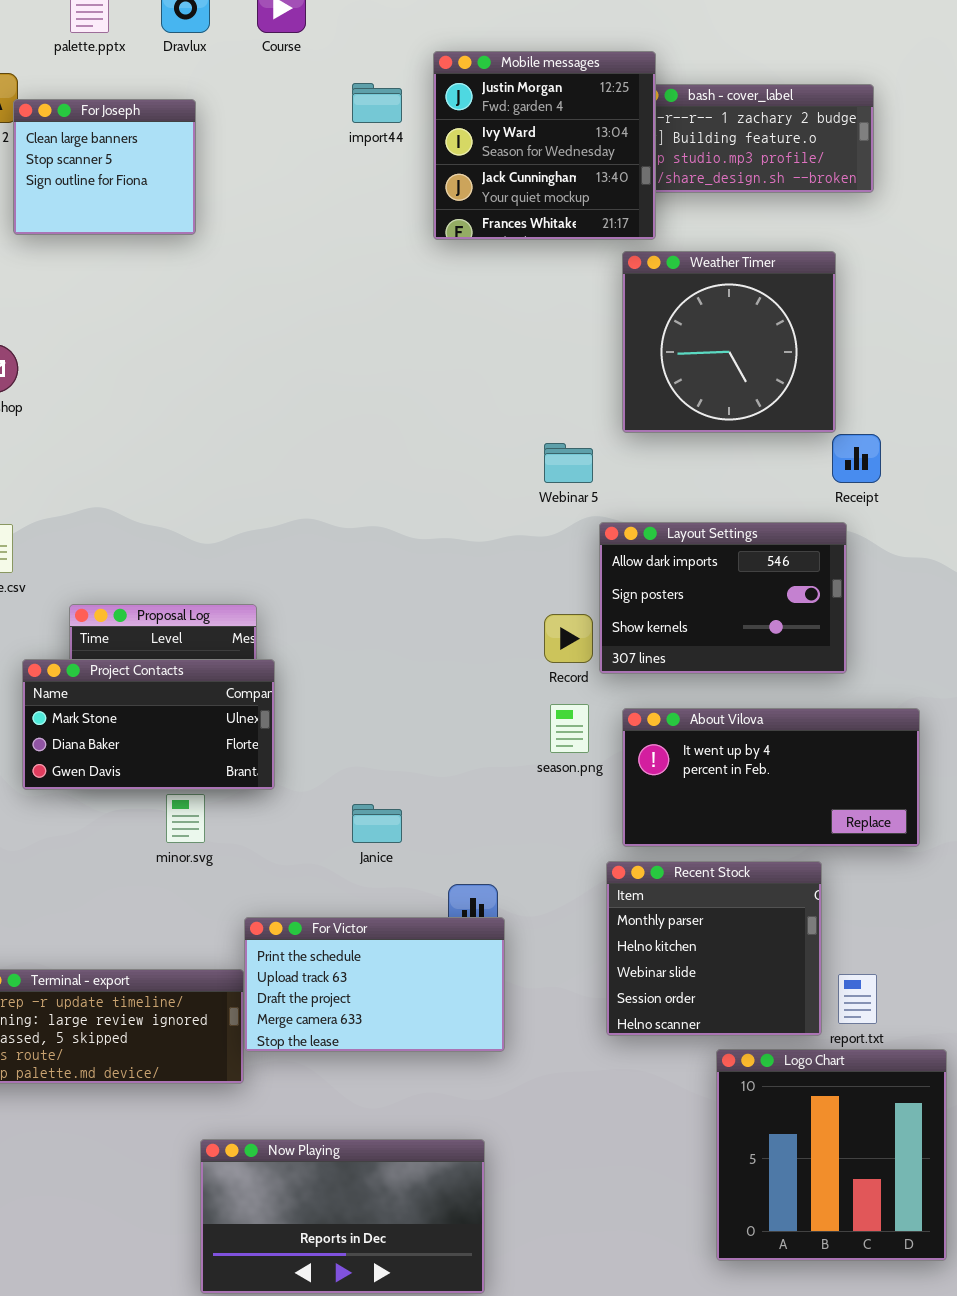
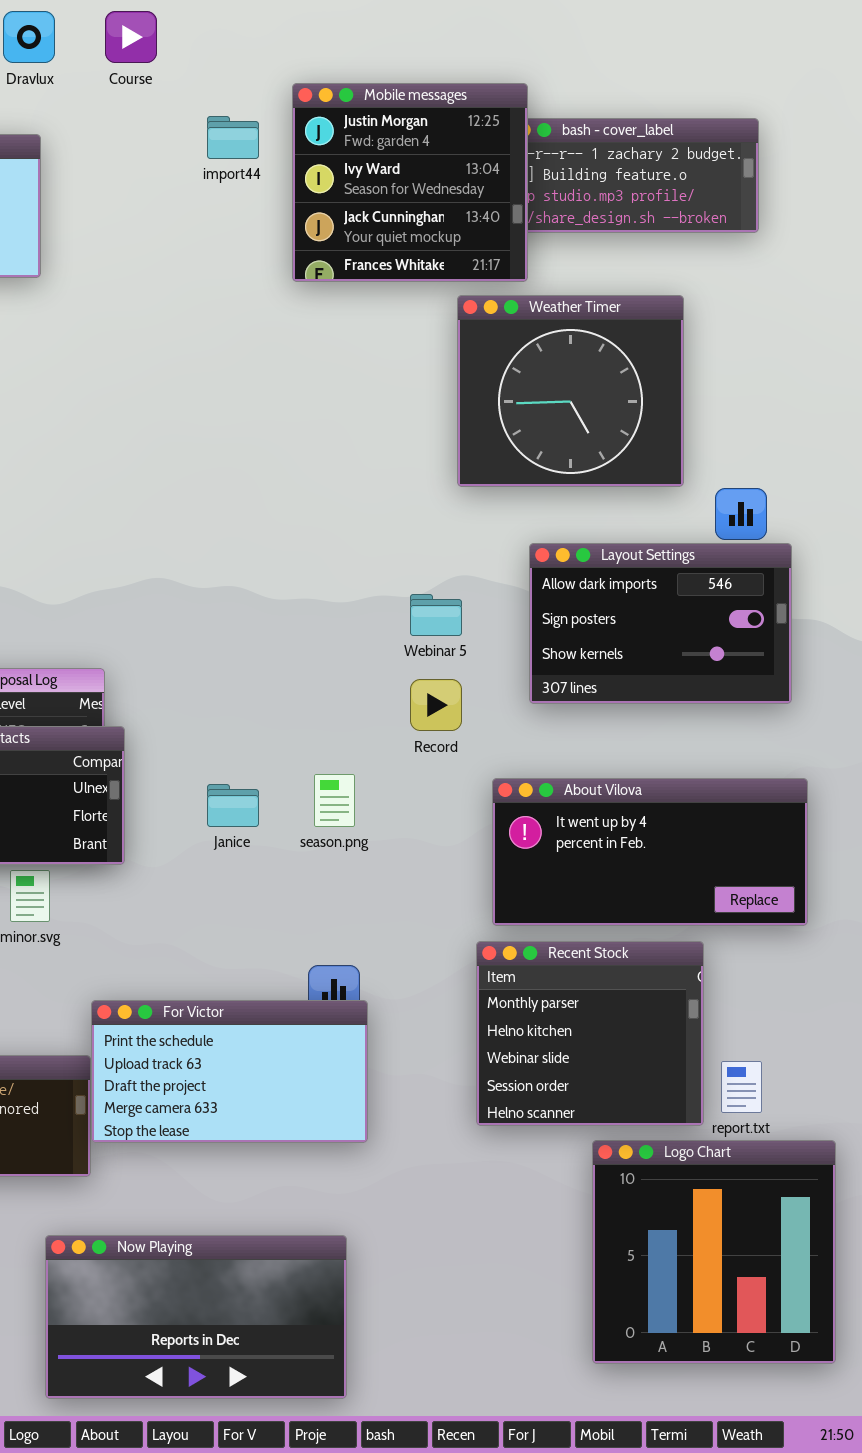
Weather Timer: [622,251,836,433] -> [457,295,684,487], moved
Webinar 5: [544,443,593,483] -> [410,594,462,636], moved
Layout Settings: [599,522,847,674] -> [529,543,792,704], moved
season.png: [550,704,589,753] -> [314,774,355,827], moved
Janice: [352,804,402,843] -> [207,784,259,827], moved

